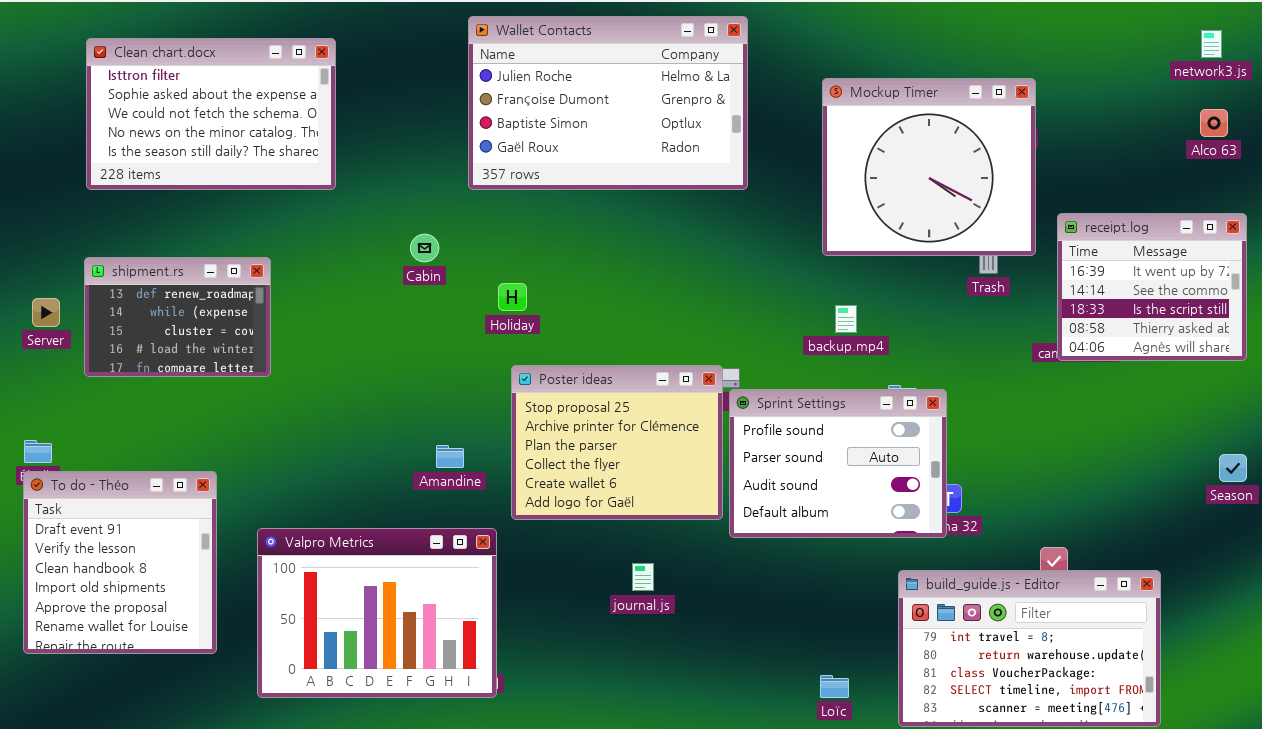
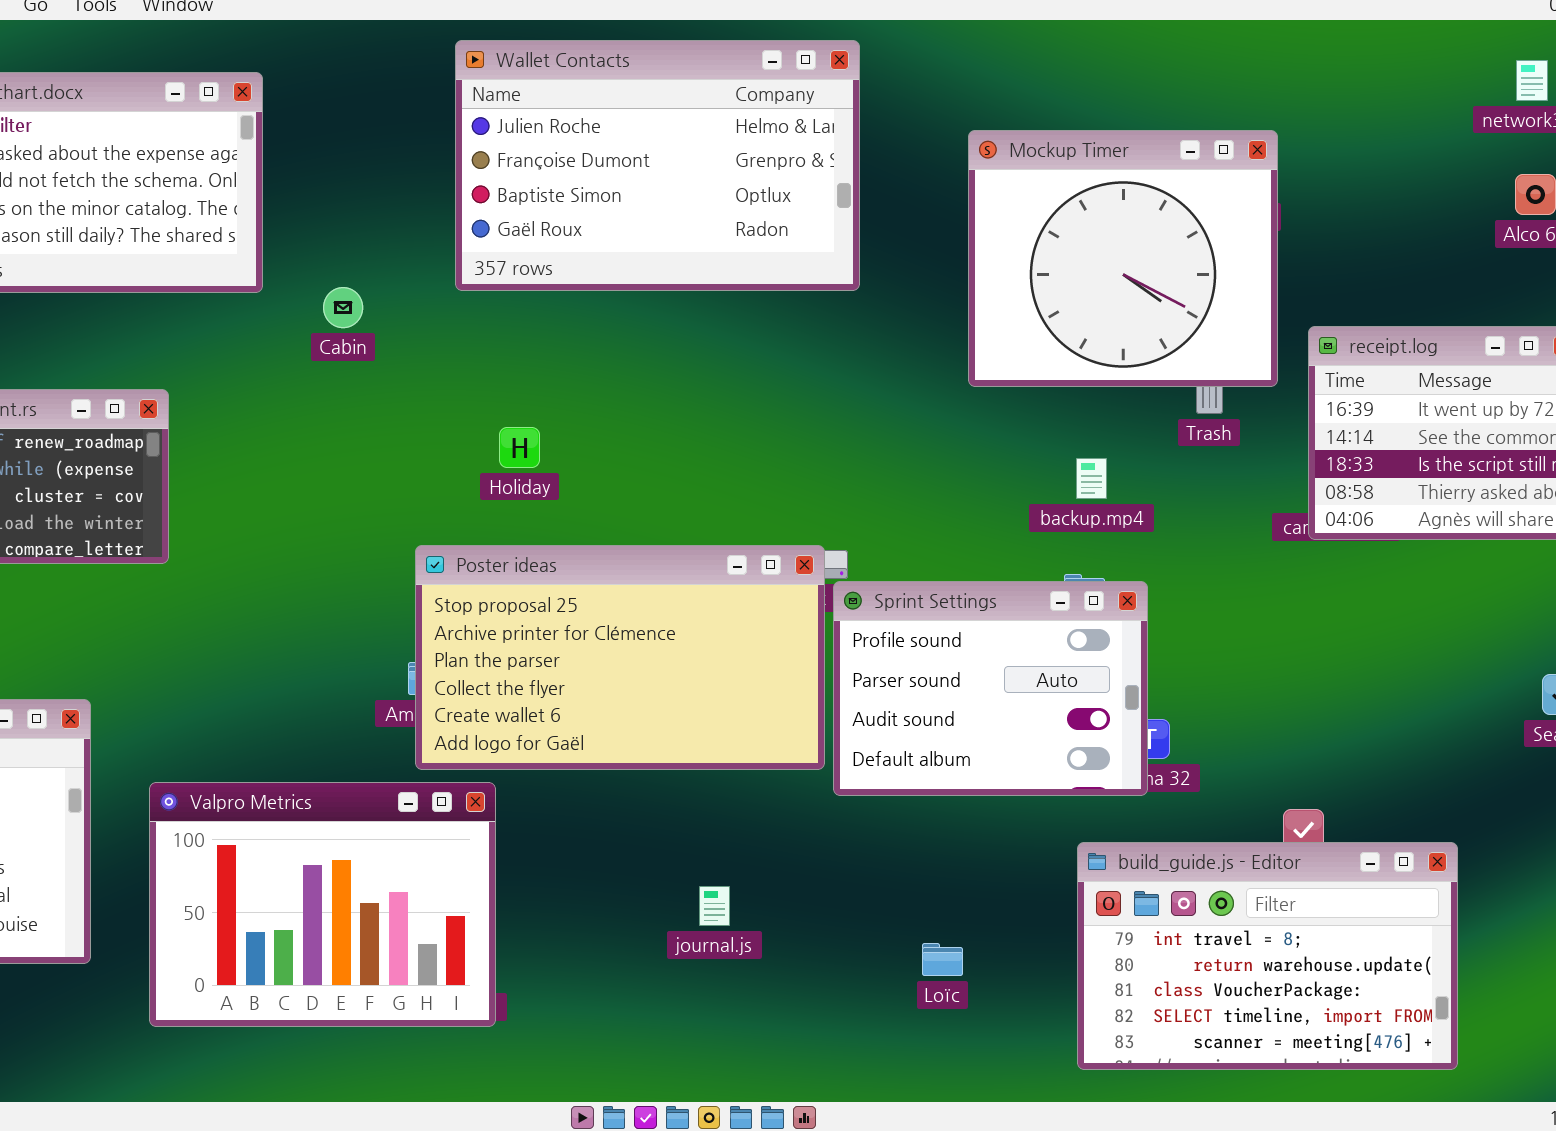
Cabin: [410,234,439,262] -> [323,287,363,328], moved
backup.mp4: [835,305,857,333] -> [1076,458,1107,499], moved
Poster ideas: [511,365,723,520] -> [415,545,825,770], resized
journal.js: [632,563,654,591] -> [699,886,730,926], moved
Loïc: [820,675,849,698] -> [922,943,963,976], moved

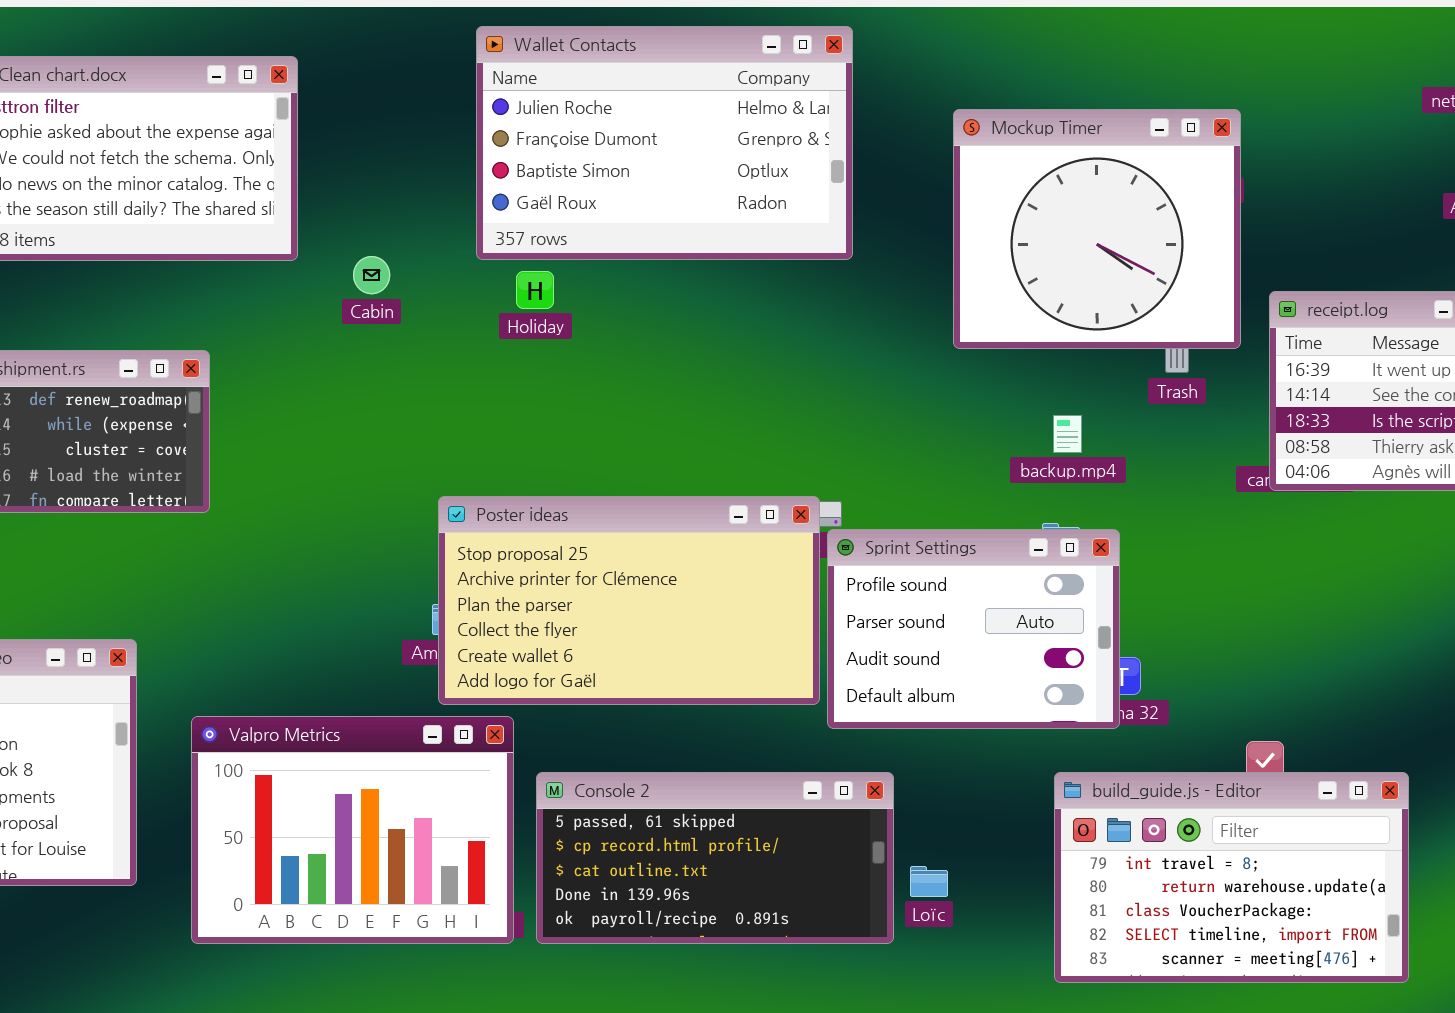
Holiday: [499,427,540,468] -> [516,271,554,309], moved
Console 2: none -> [536,772,894,944], opened

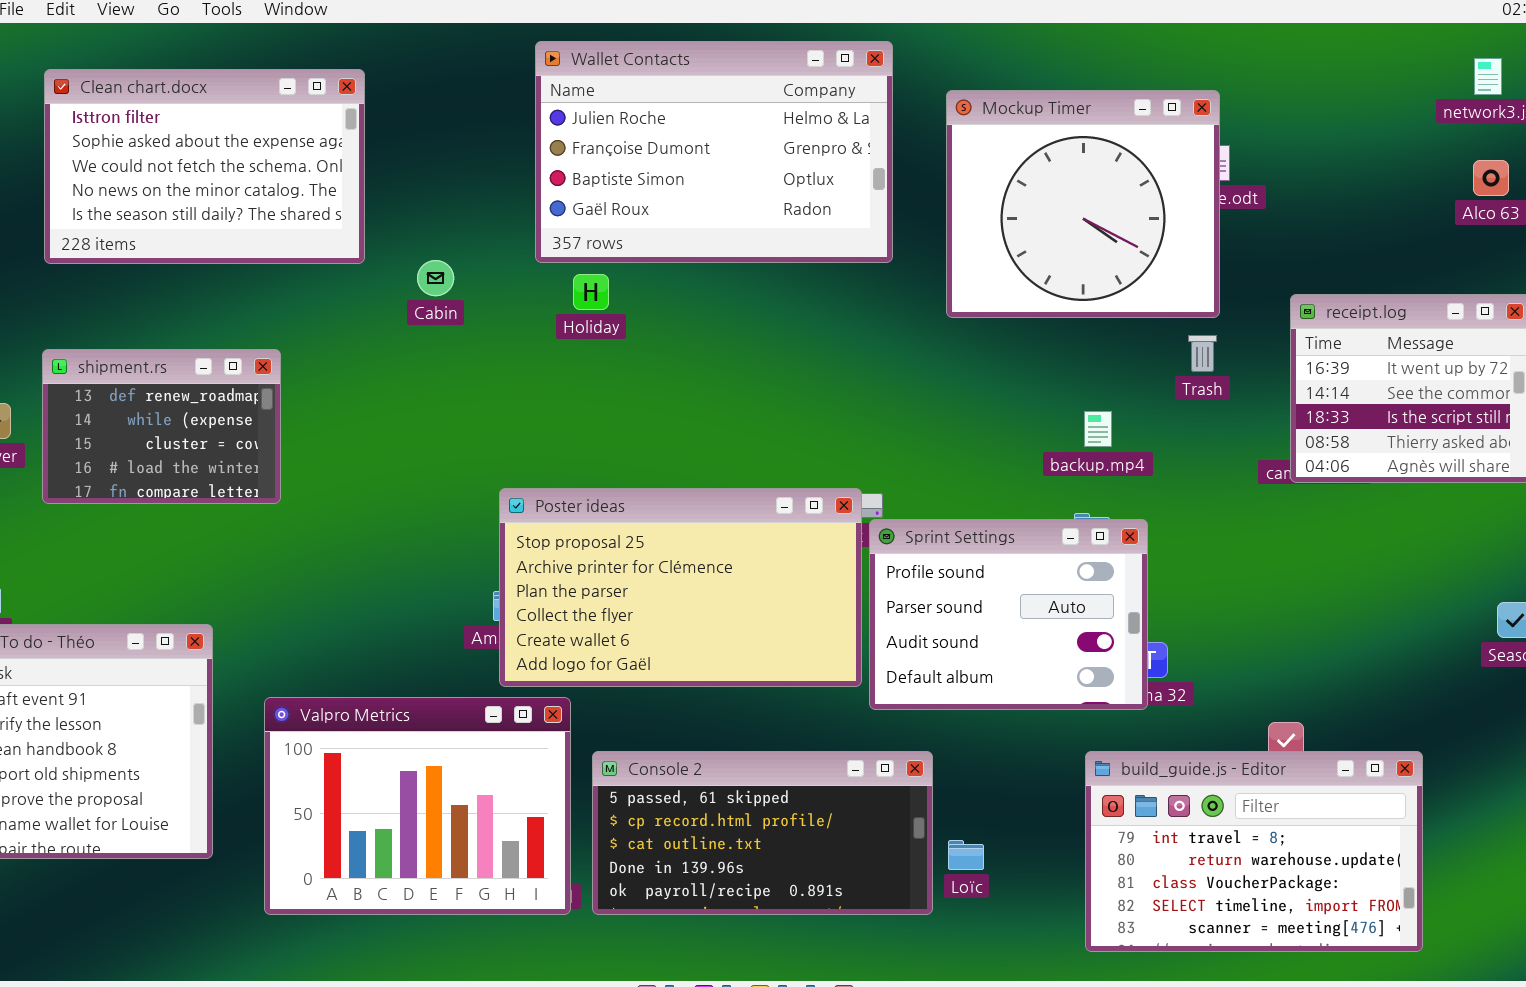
Mockup Timer: [953,109,1241,349] -> [946,90,1220,318], moved

